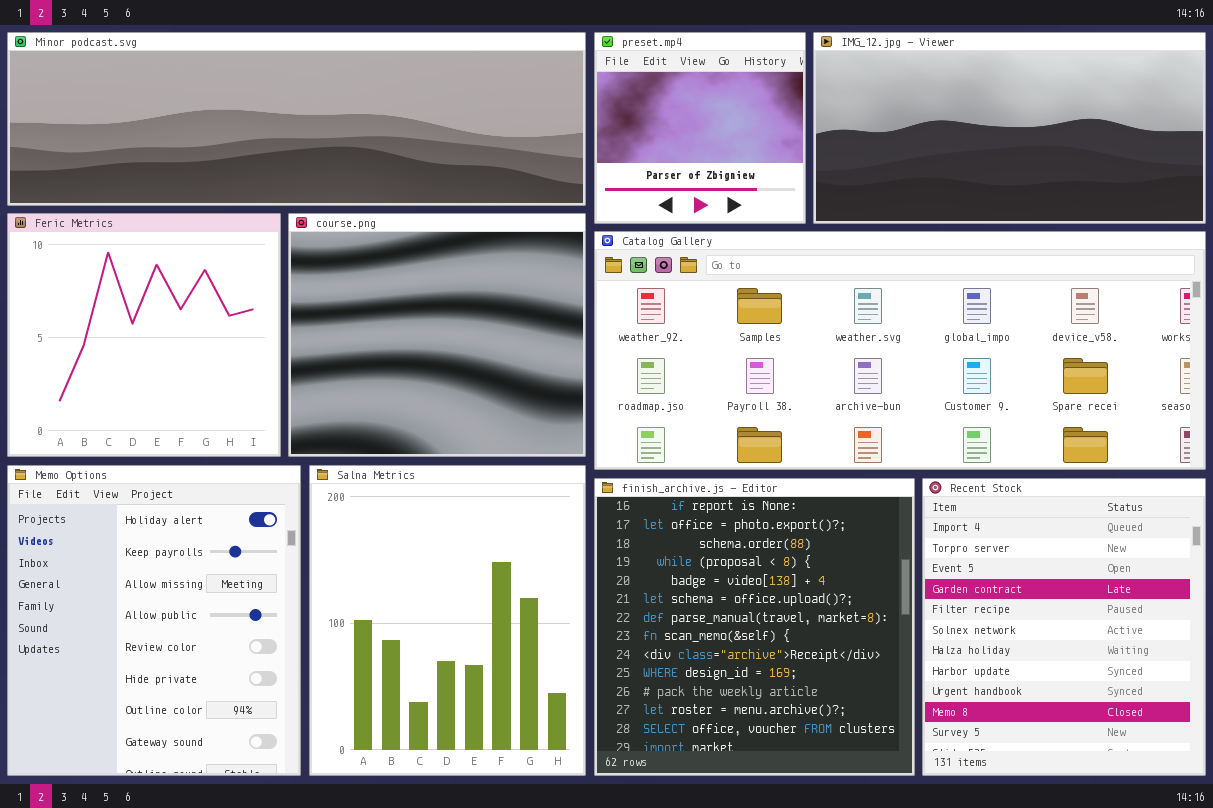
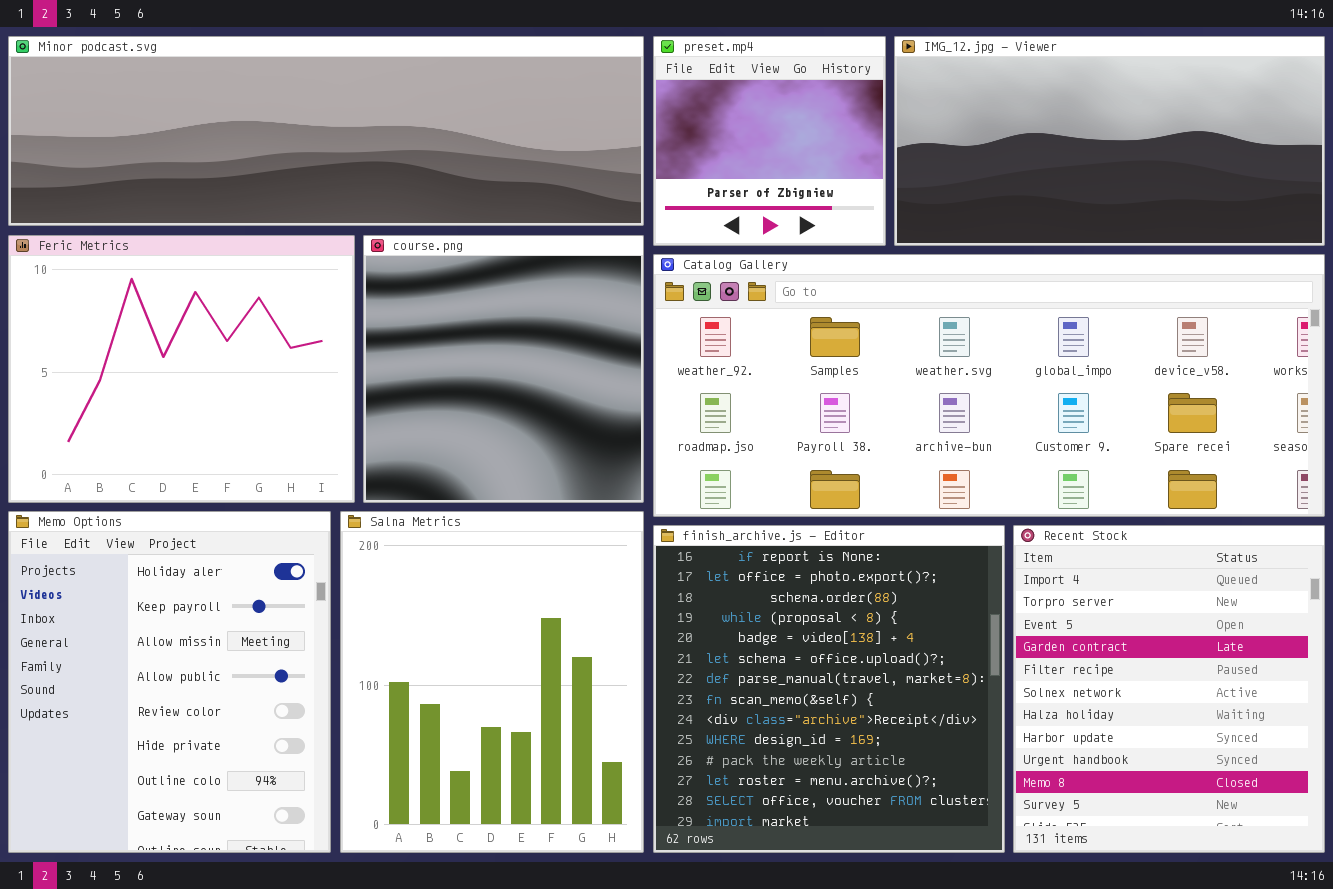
Feric Metrics: [7,213,281,457] -> [8,235,355,503], resized
course.png: [288,213,586,457] -> [363,235,644,503], resized

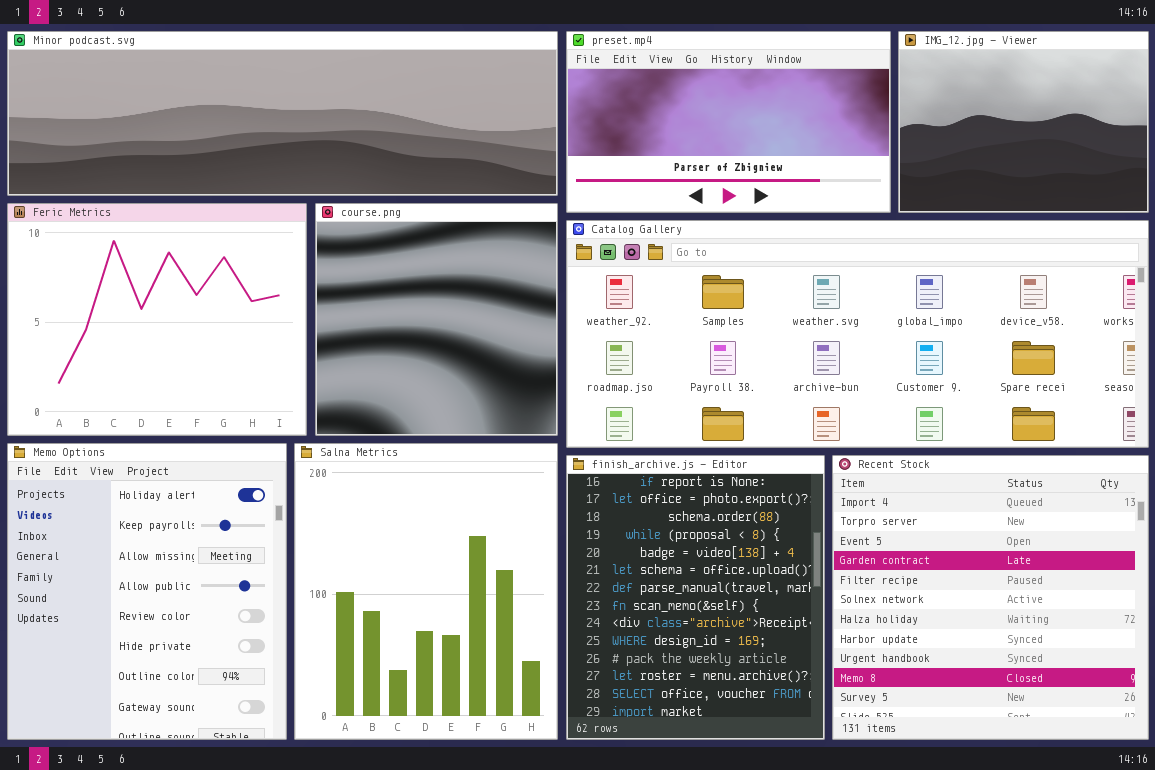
preset.mp4: [653,36,886,246] -> [566,31,891,213], resized
IMG_12.jpg - Viewer: [894,36,1325,246] -> [898,31,1149,213], resized
finish_archive.js - Editor: [653,525,1005,853] -> [566,455,825,740], resized
Recent Stock: [1013,525,1325,853] -> [832,455,1149,740], resized

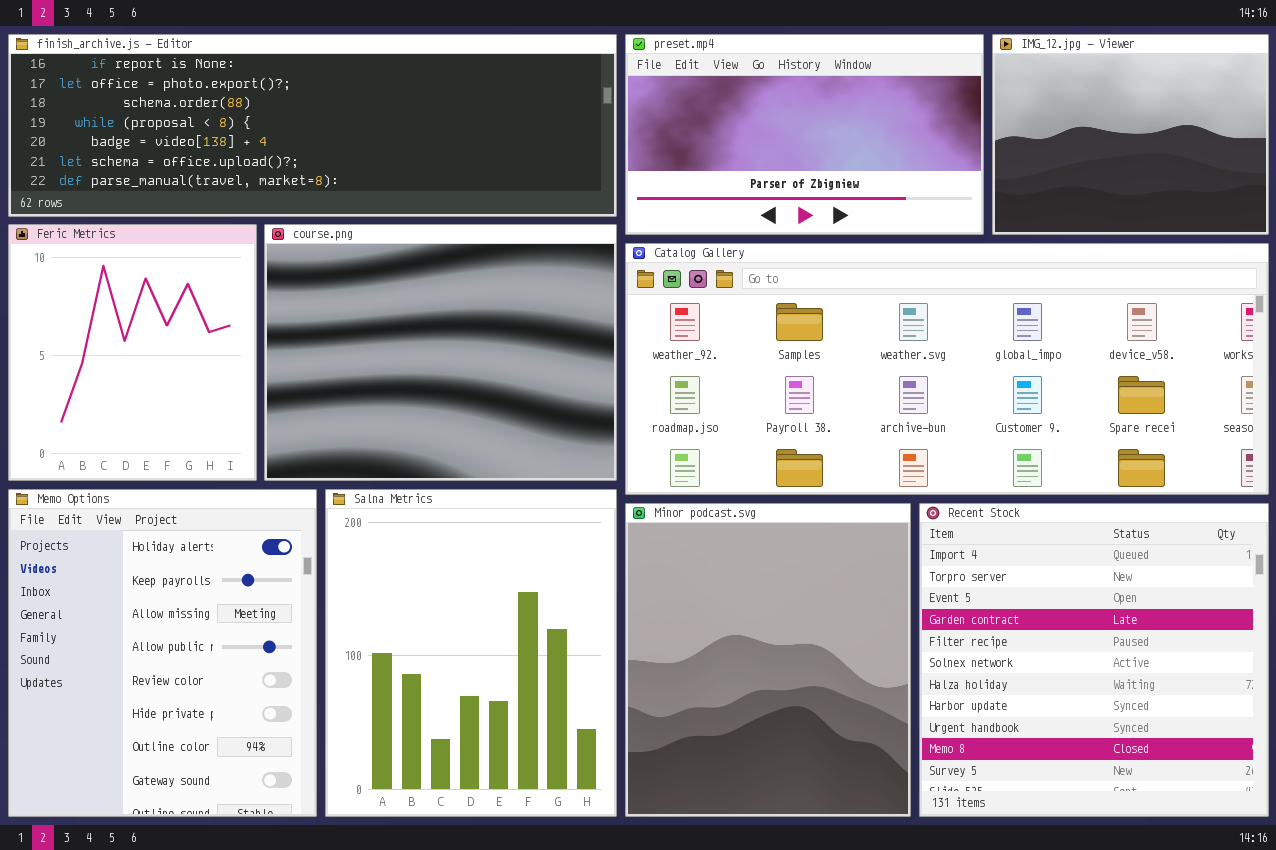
Minor podcast.svg: [7,31,558,196] -> [625,503,911,817], moved, resized
Feric Metrics: [7,203,307,436] -> [8,224,257,481], resized
course.png: [315,203,558,436] -> [264,224,617,481], resized
finish_archive.js - Editor: [566,455,825,740] -> [8,34,617,217], moved, resized

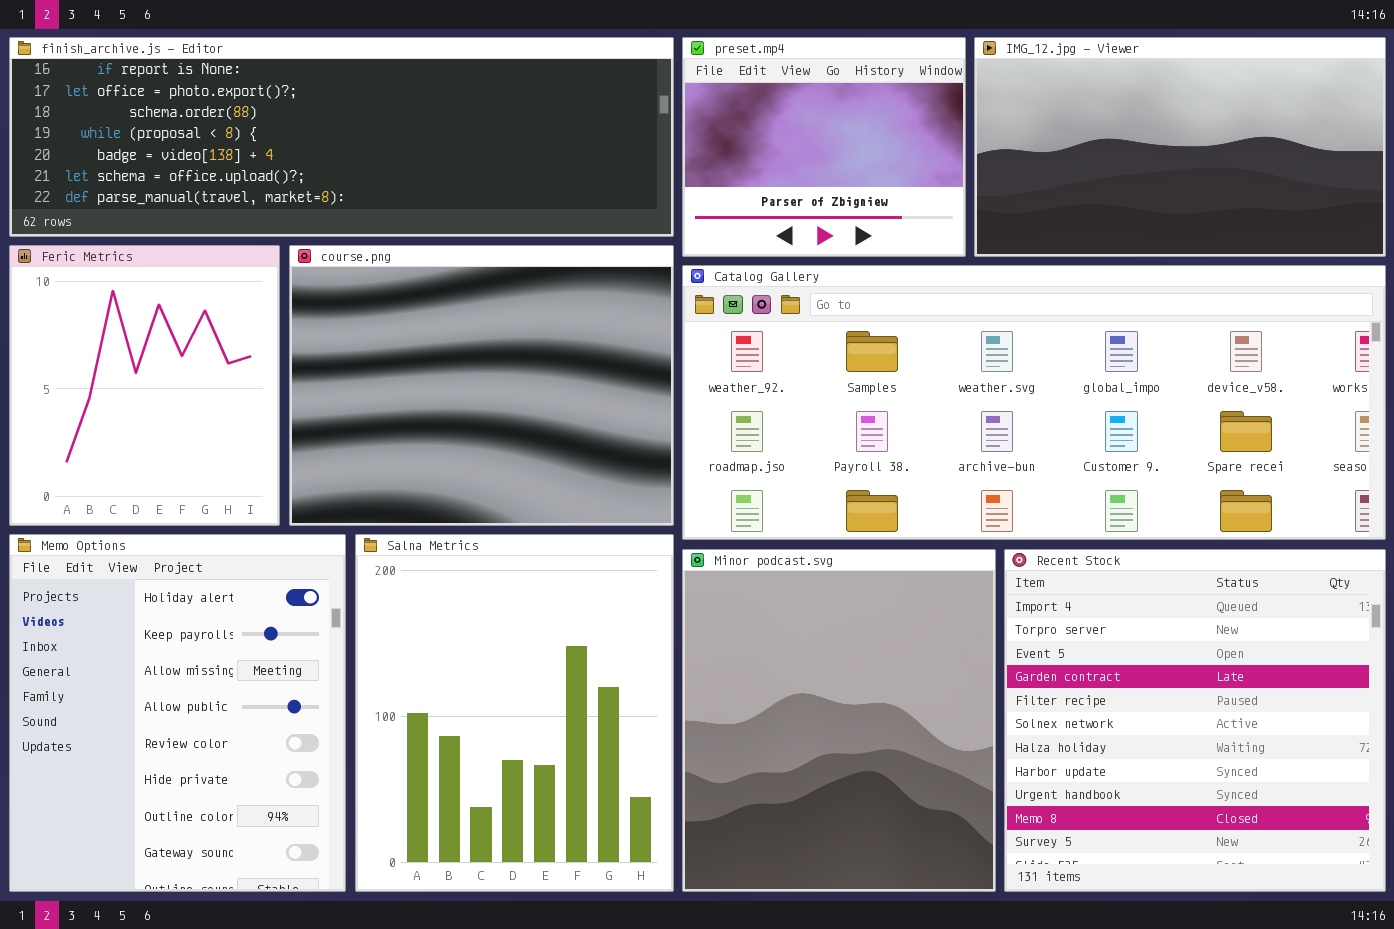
preset.mp4: [625,34,984,235] -> [682,37,966,257], resized
IMG_12.jpg - Viewer: [992,34,1269,235] -> [974,37,1386,257], resized

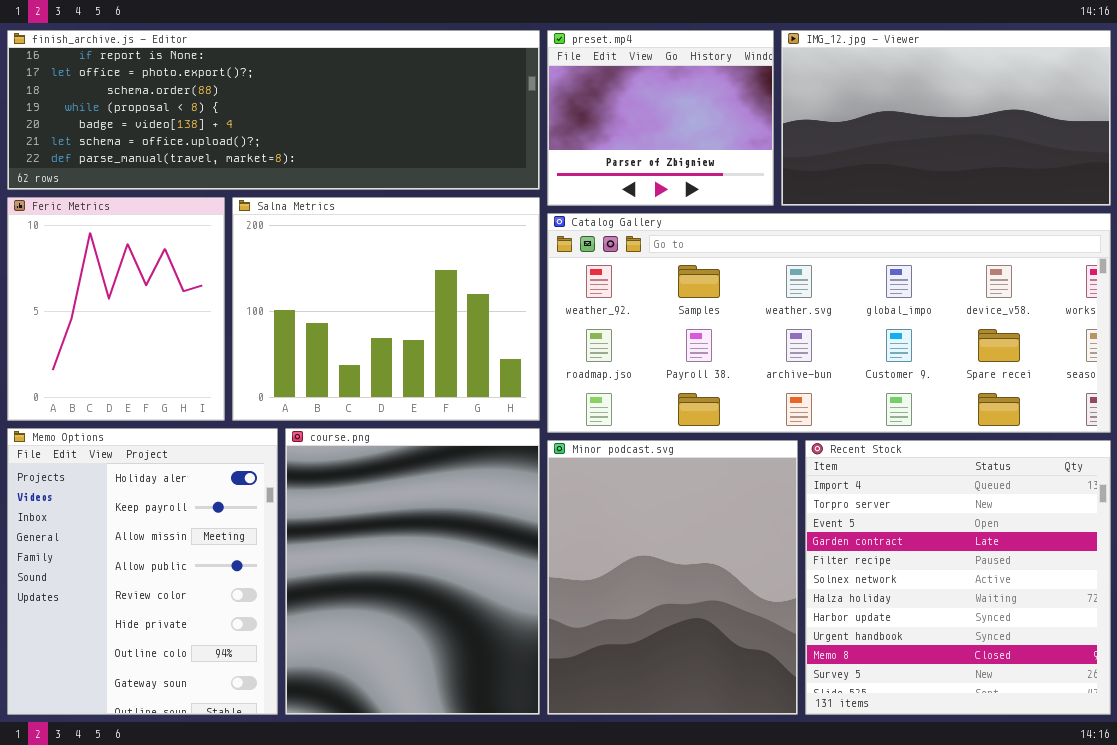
course.png: [289,245,674,526] -> [285,428,540,715], moved, resized
Salna Metrics: [355,534,674,892] -> [232,197,540,421], moved, resized

